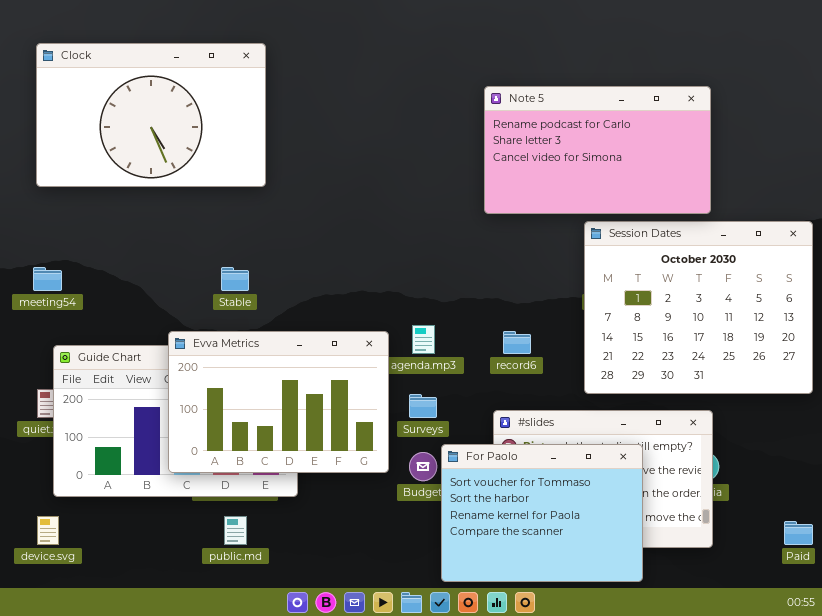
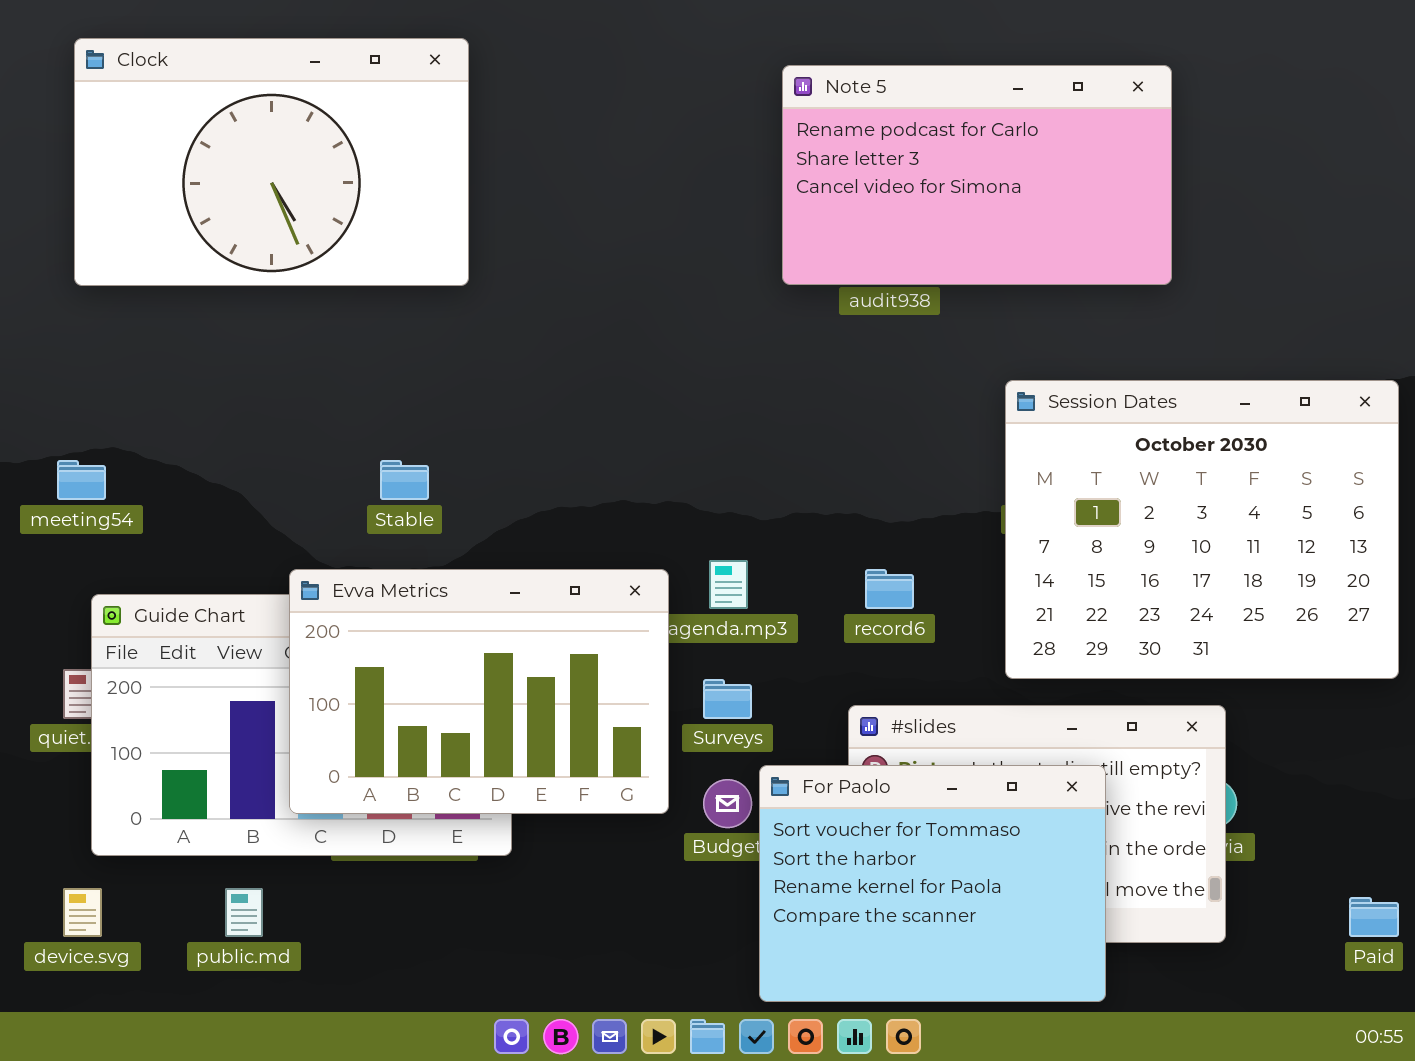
Clock: [36,43,266,187] -> [74,38,469,286], moved
Note 5: [484,86,711,214] -> [782,65,1172,285], moved
public.md: [224,516,247,545] -> [225,888,263,937], moved

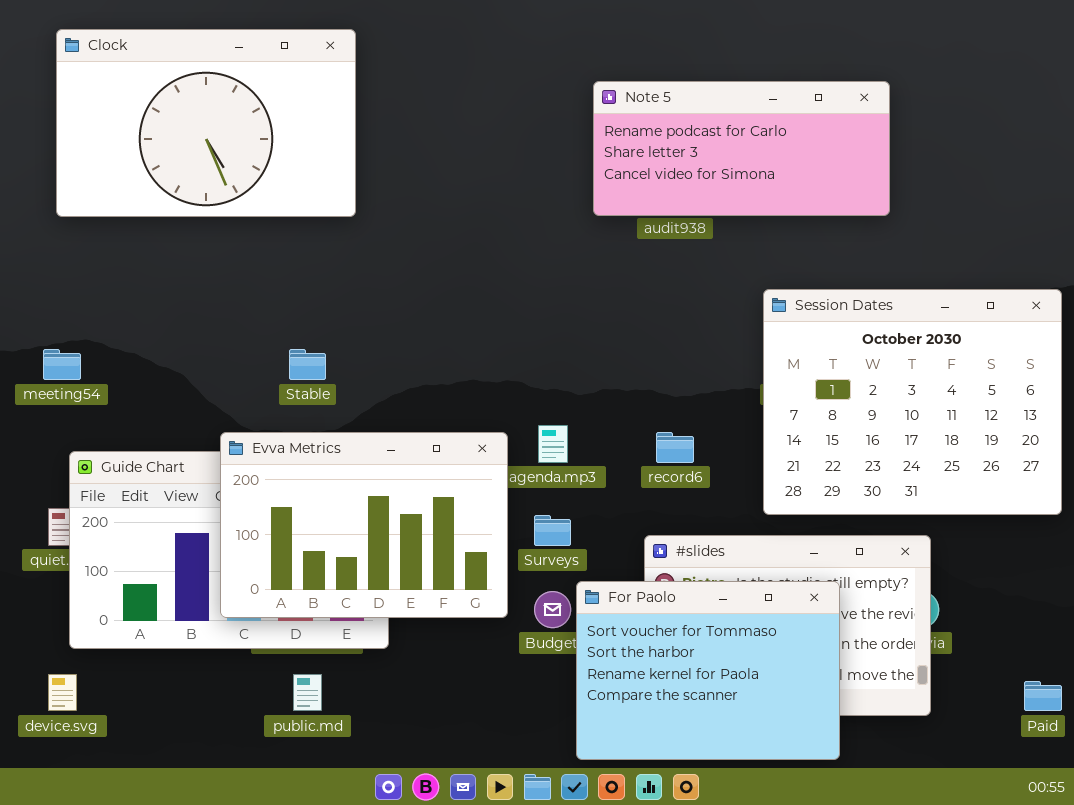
Note 5: [782,65,1172,285] -> [593,81,890,216], resized
public.md: [225,888,263,937] -> [293,674,322,711], moved

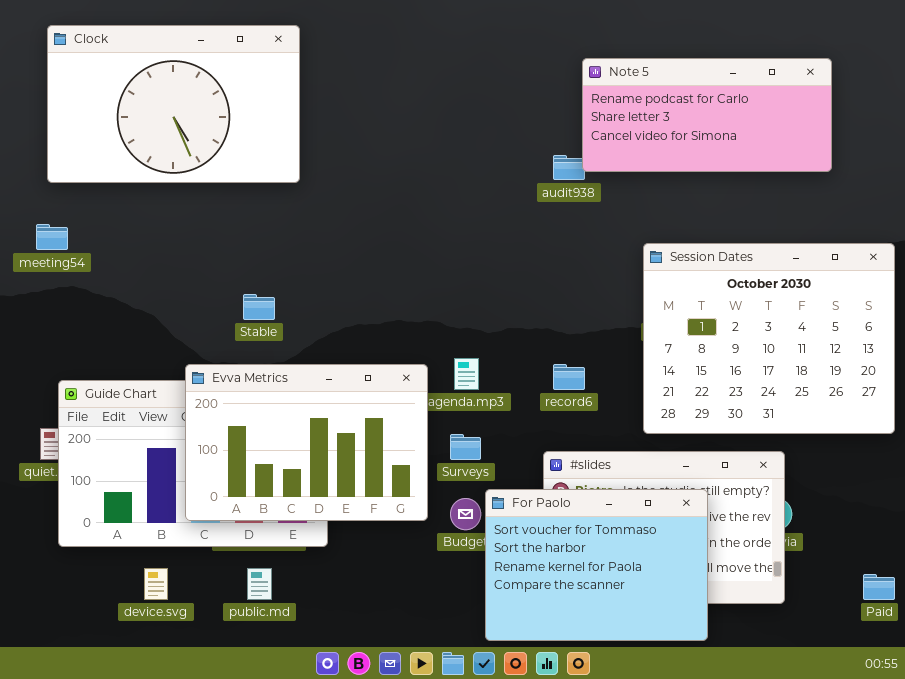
Note 5: [593,81,890,216] -> [582,58,832,172], moved
meeting54: [43,349,81,380] -> [36,224,68,250], moved
device.svg: [48,674,77,711] -> [144,568,168,600], moved

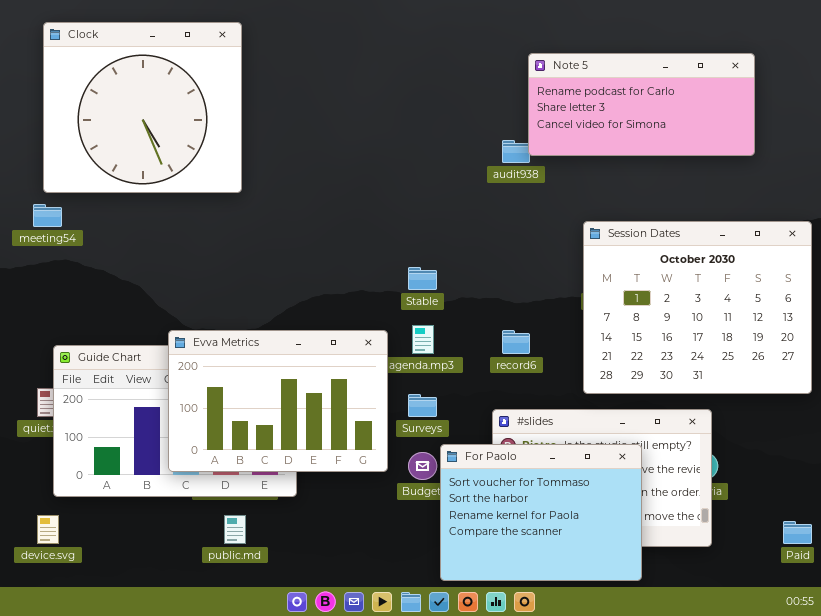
Clock: [47,25,300,183] -> [43,22,242,193], resized
Stable: [243,294,275,320] -> [408,267,437,290], moved
device.svg: [144,568,168,600] -> [37,515,59,544], moved

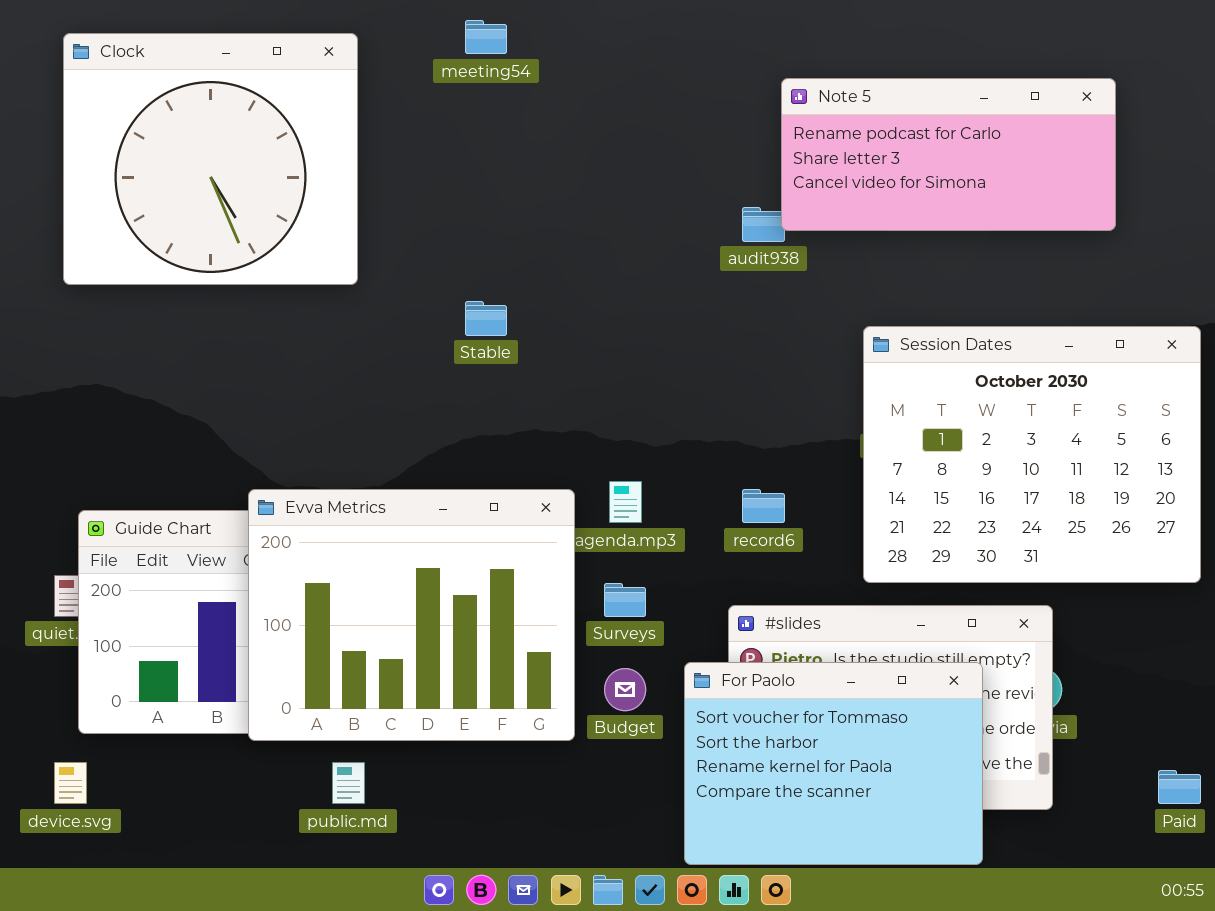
meeting54: [33,204,62,227] -> [465,20,507,54], moved
Stable: [408,267,437,290] -> [465,301,507,336], moved
Evva Metrics: [168,330,388,472] -> [248,489,575,741], resized
For Paolo: [440,444,642,581] -> [684,662,983,865], moved

